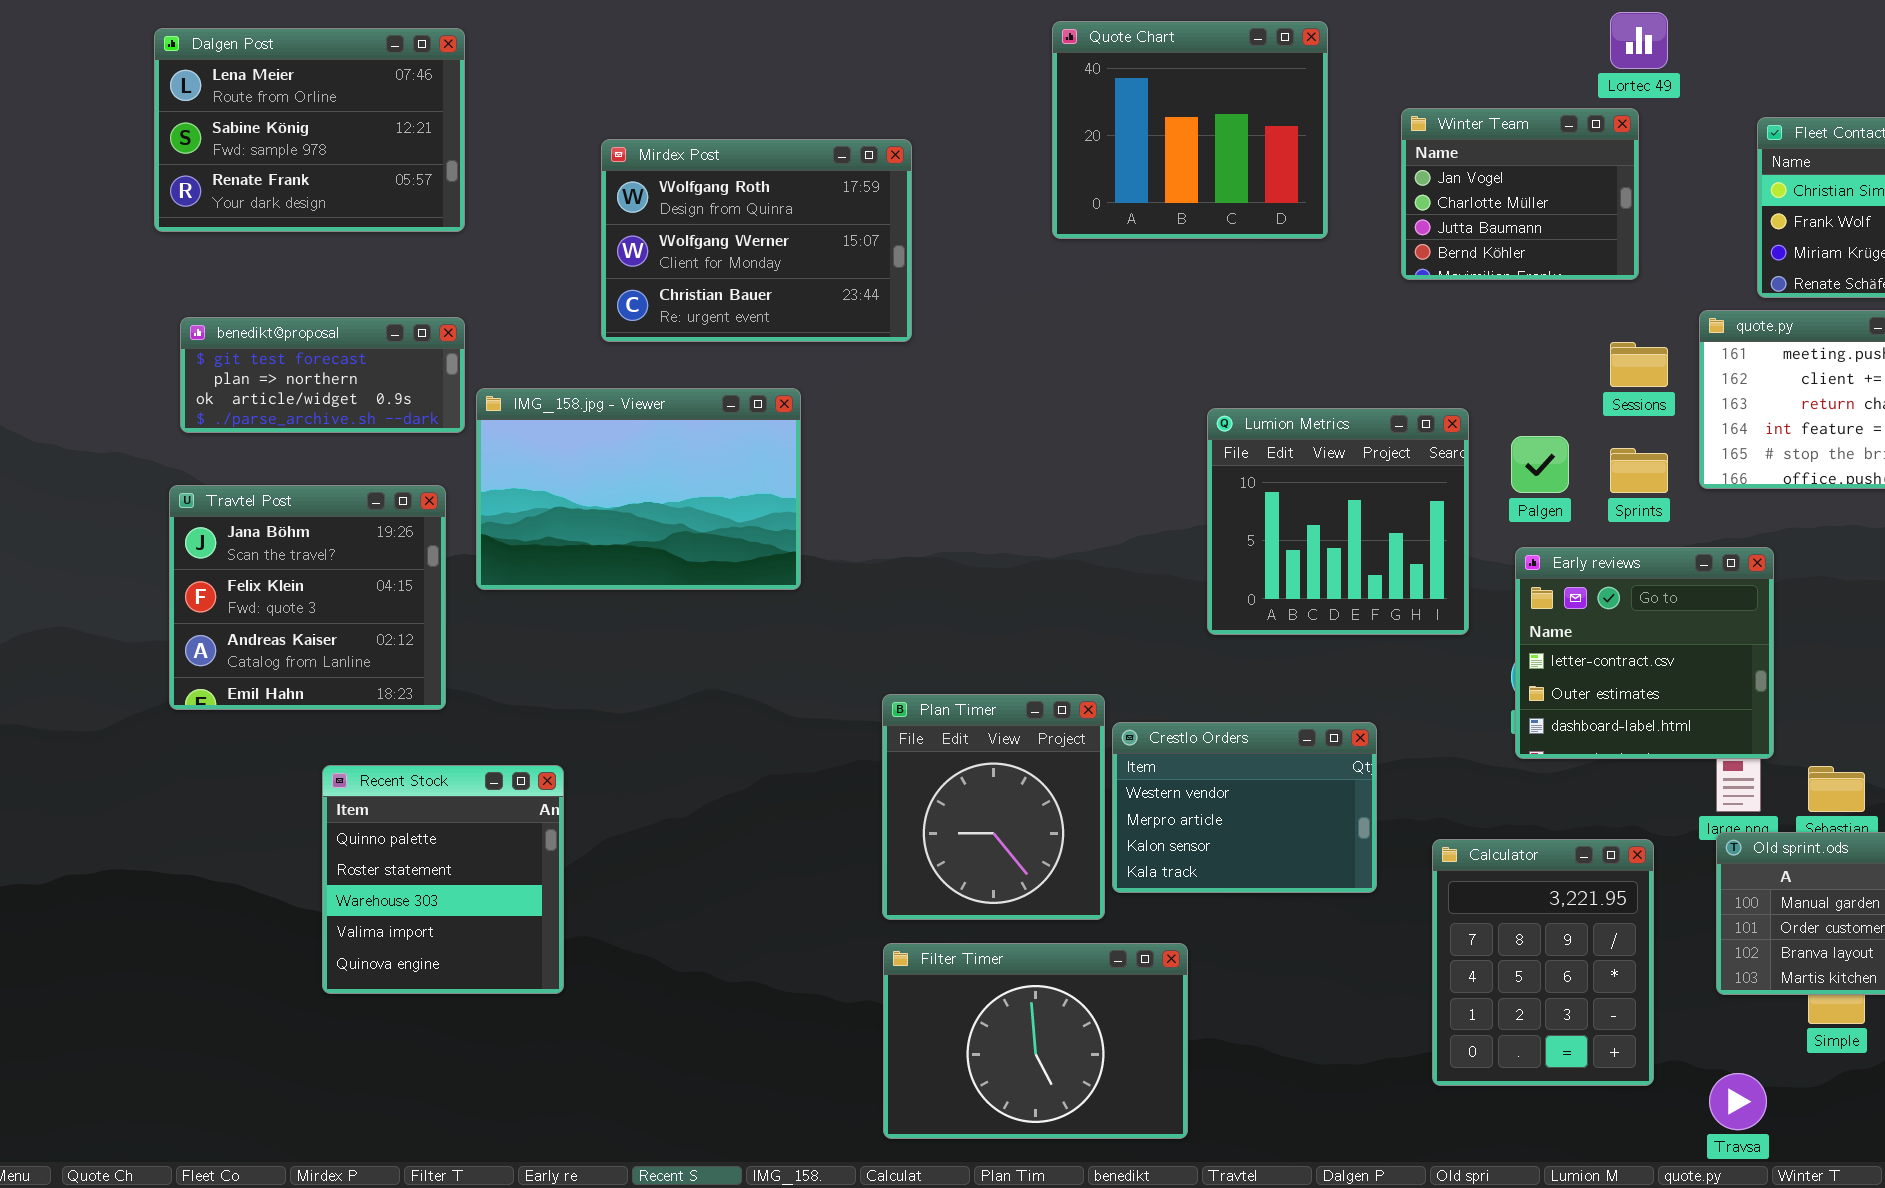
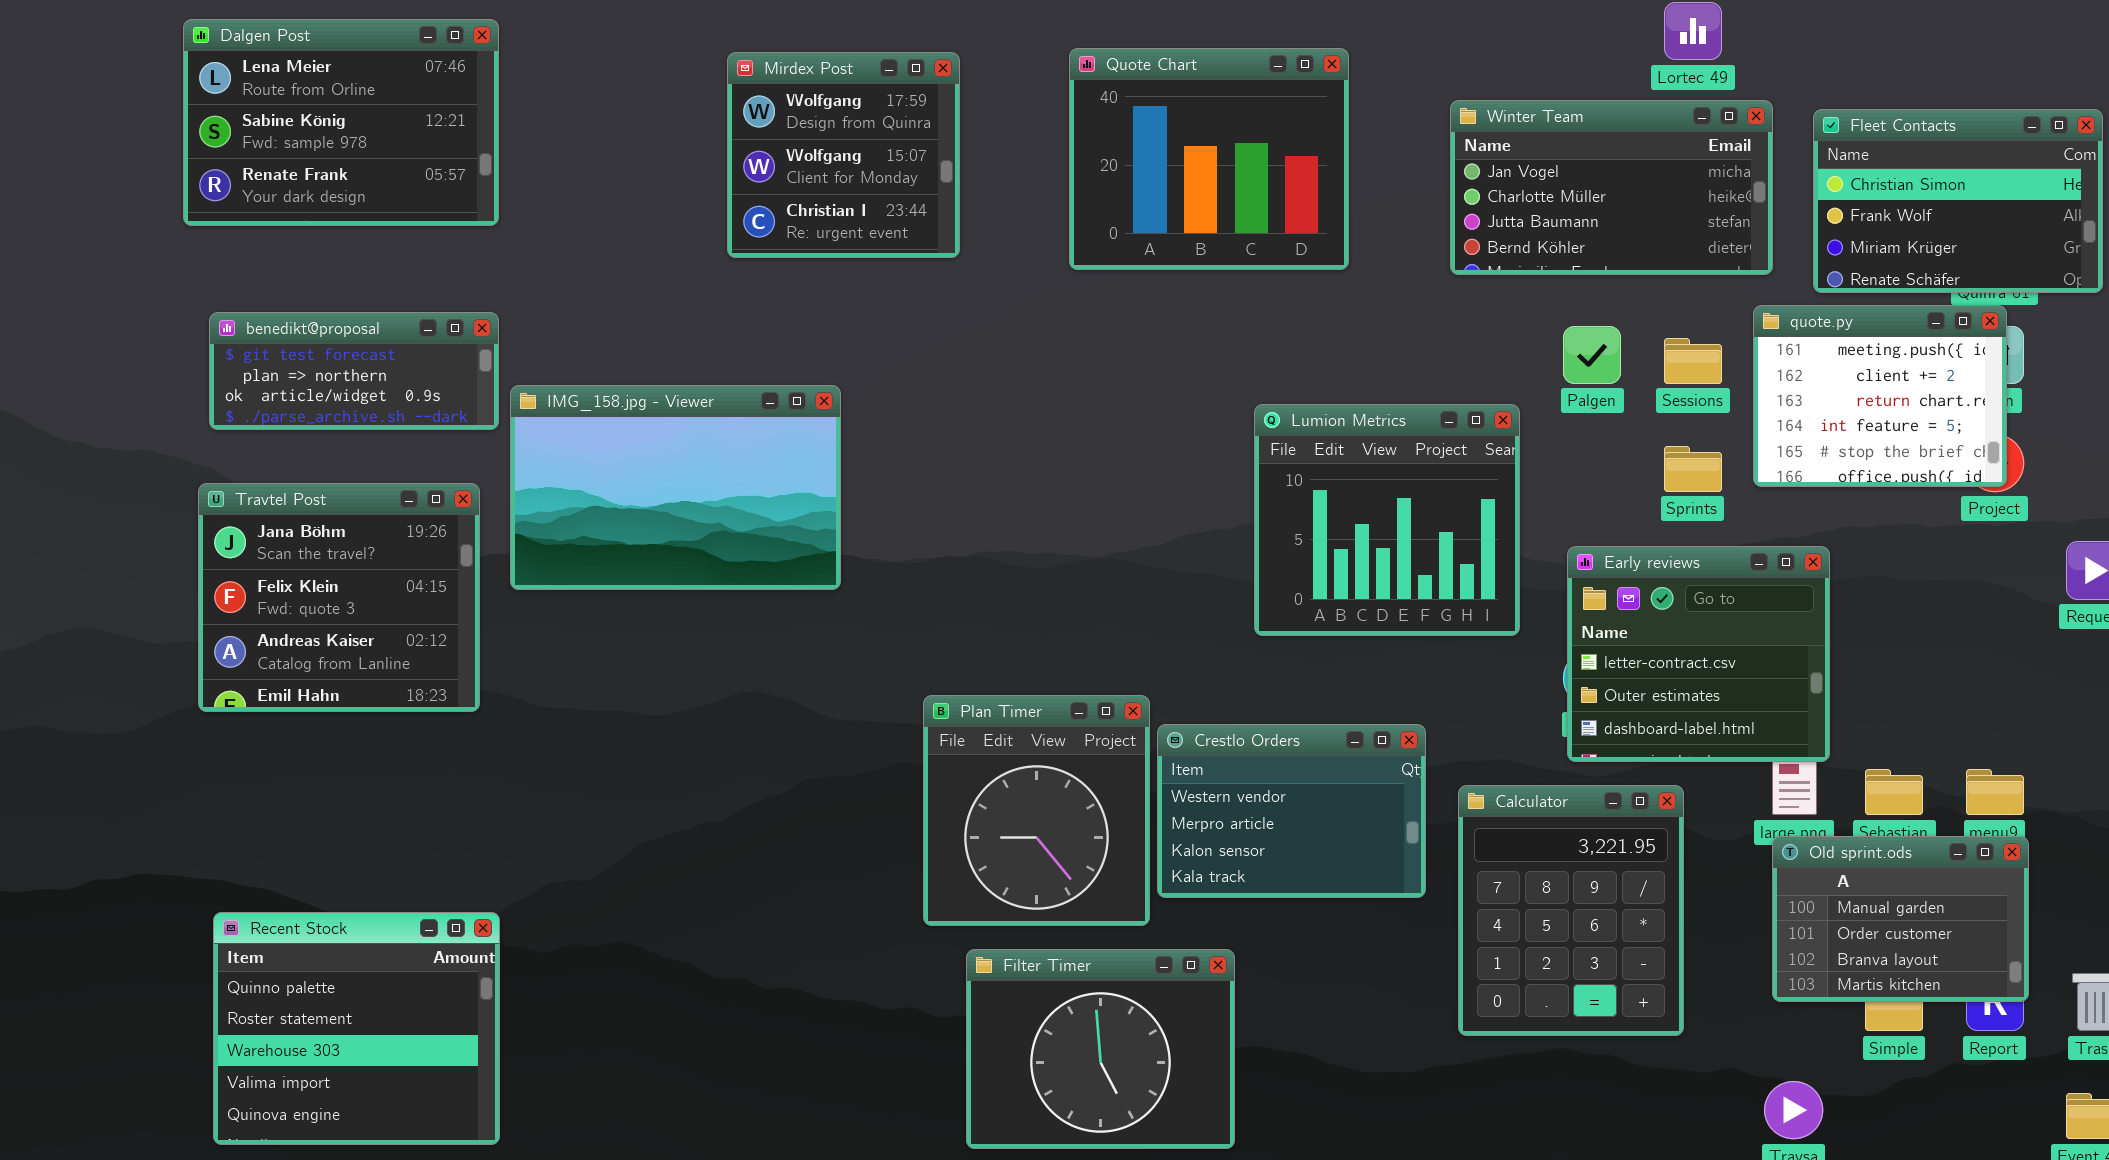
Quote Chart: [1052,21,1328,239] -> [1069,48,1349,270], moved
Winter Team: [1401,108,1639,280] -> [1450,100,1773,275], resized
Mirdex Post: [601,139,912,342] -> [727,52,960,258], moved, resized
Palgen: [1511,436,1569,493] -> [1563,326,1621,384], moved
Recent Stock: [322,765,564,994] -> [213,912,500,1145], moved, resized
Calculator: [1432,839,1654,1086] -> [1458,785,1684,1036], moved
Filter Timer: [883,943,1188,1139] -> [966,949,1235,1149], resized

